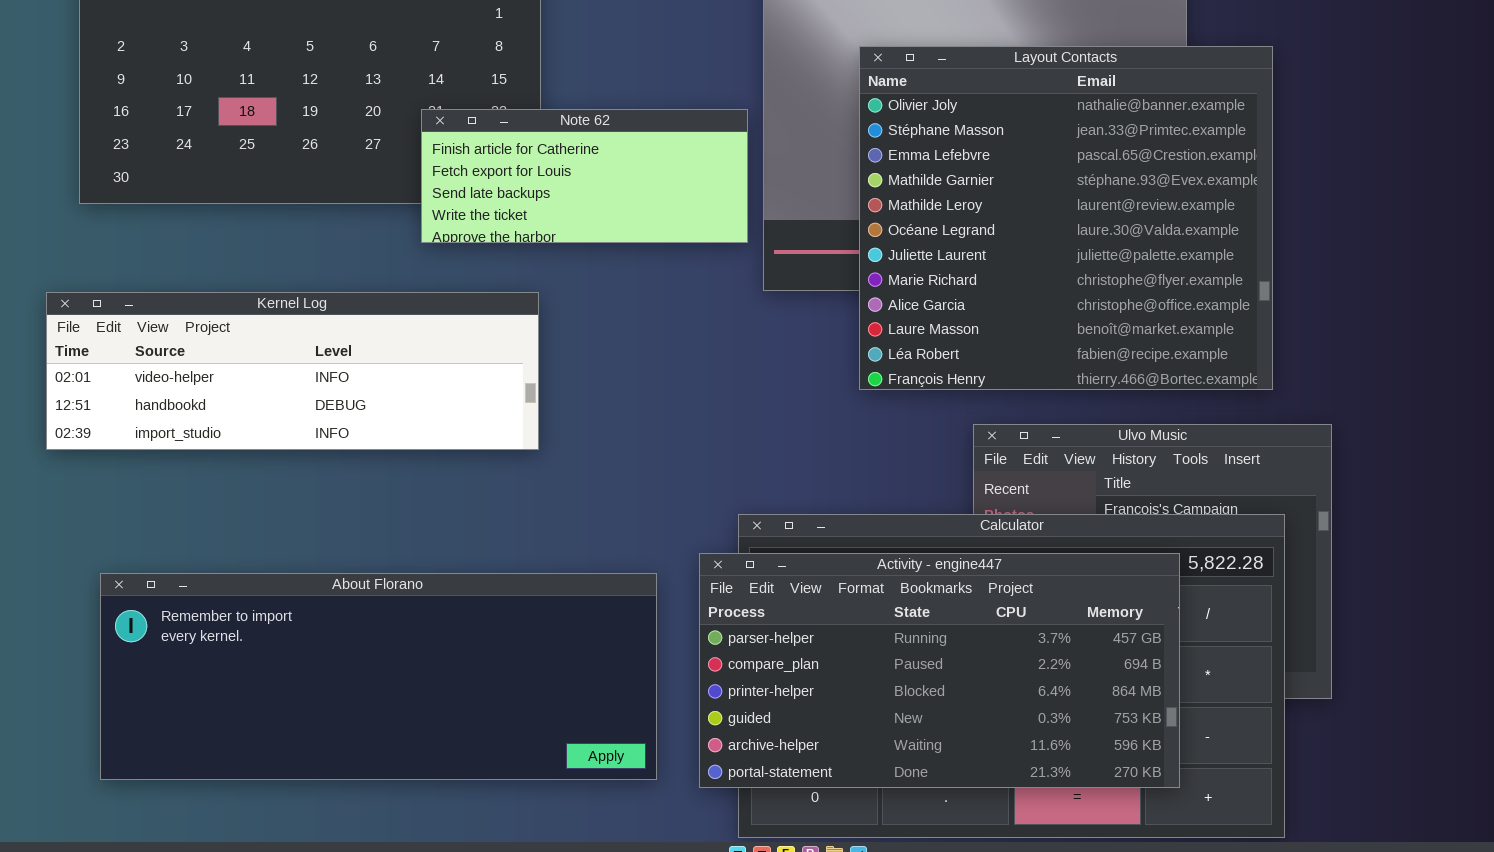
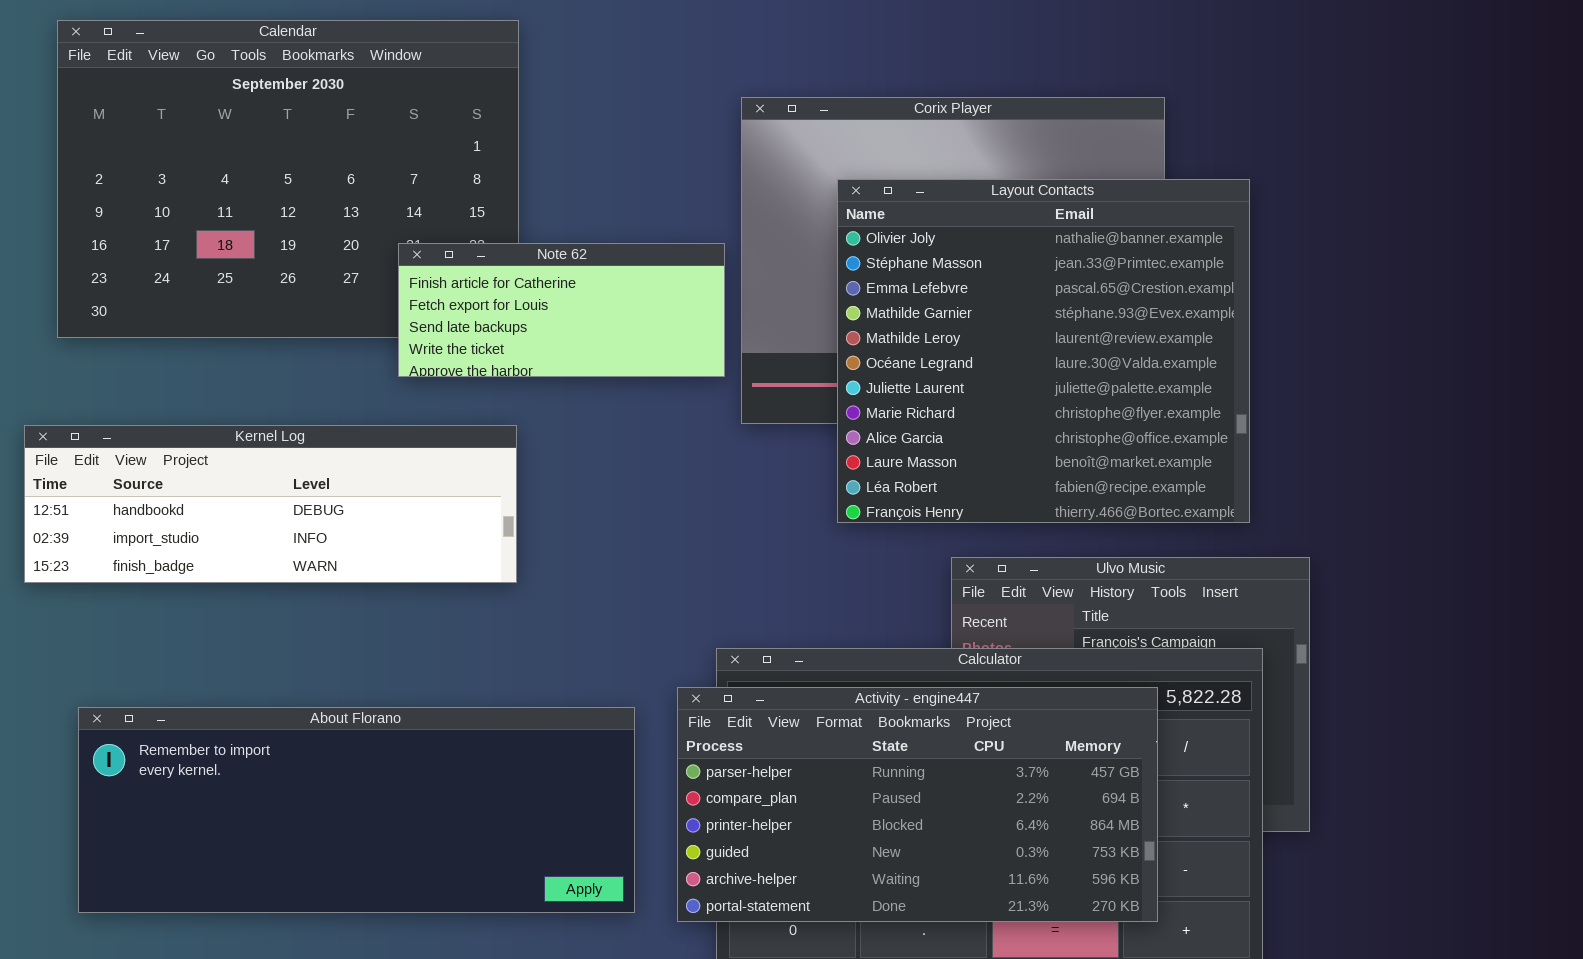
Kernel Log: [46,292,539,450] -> [24,425,517,583], scrolled down 1 row

